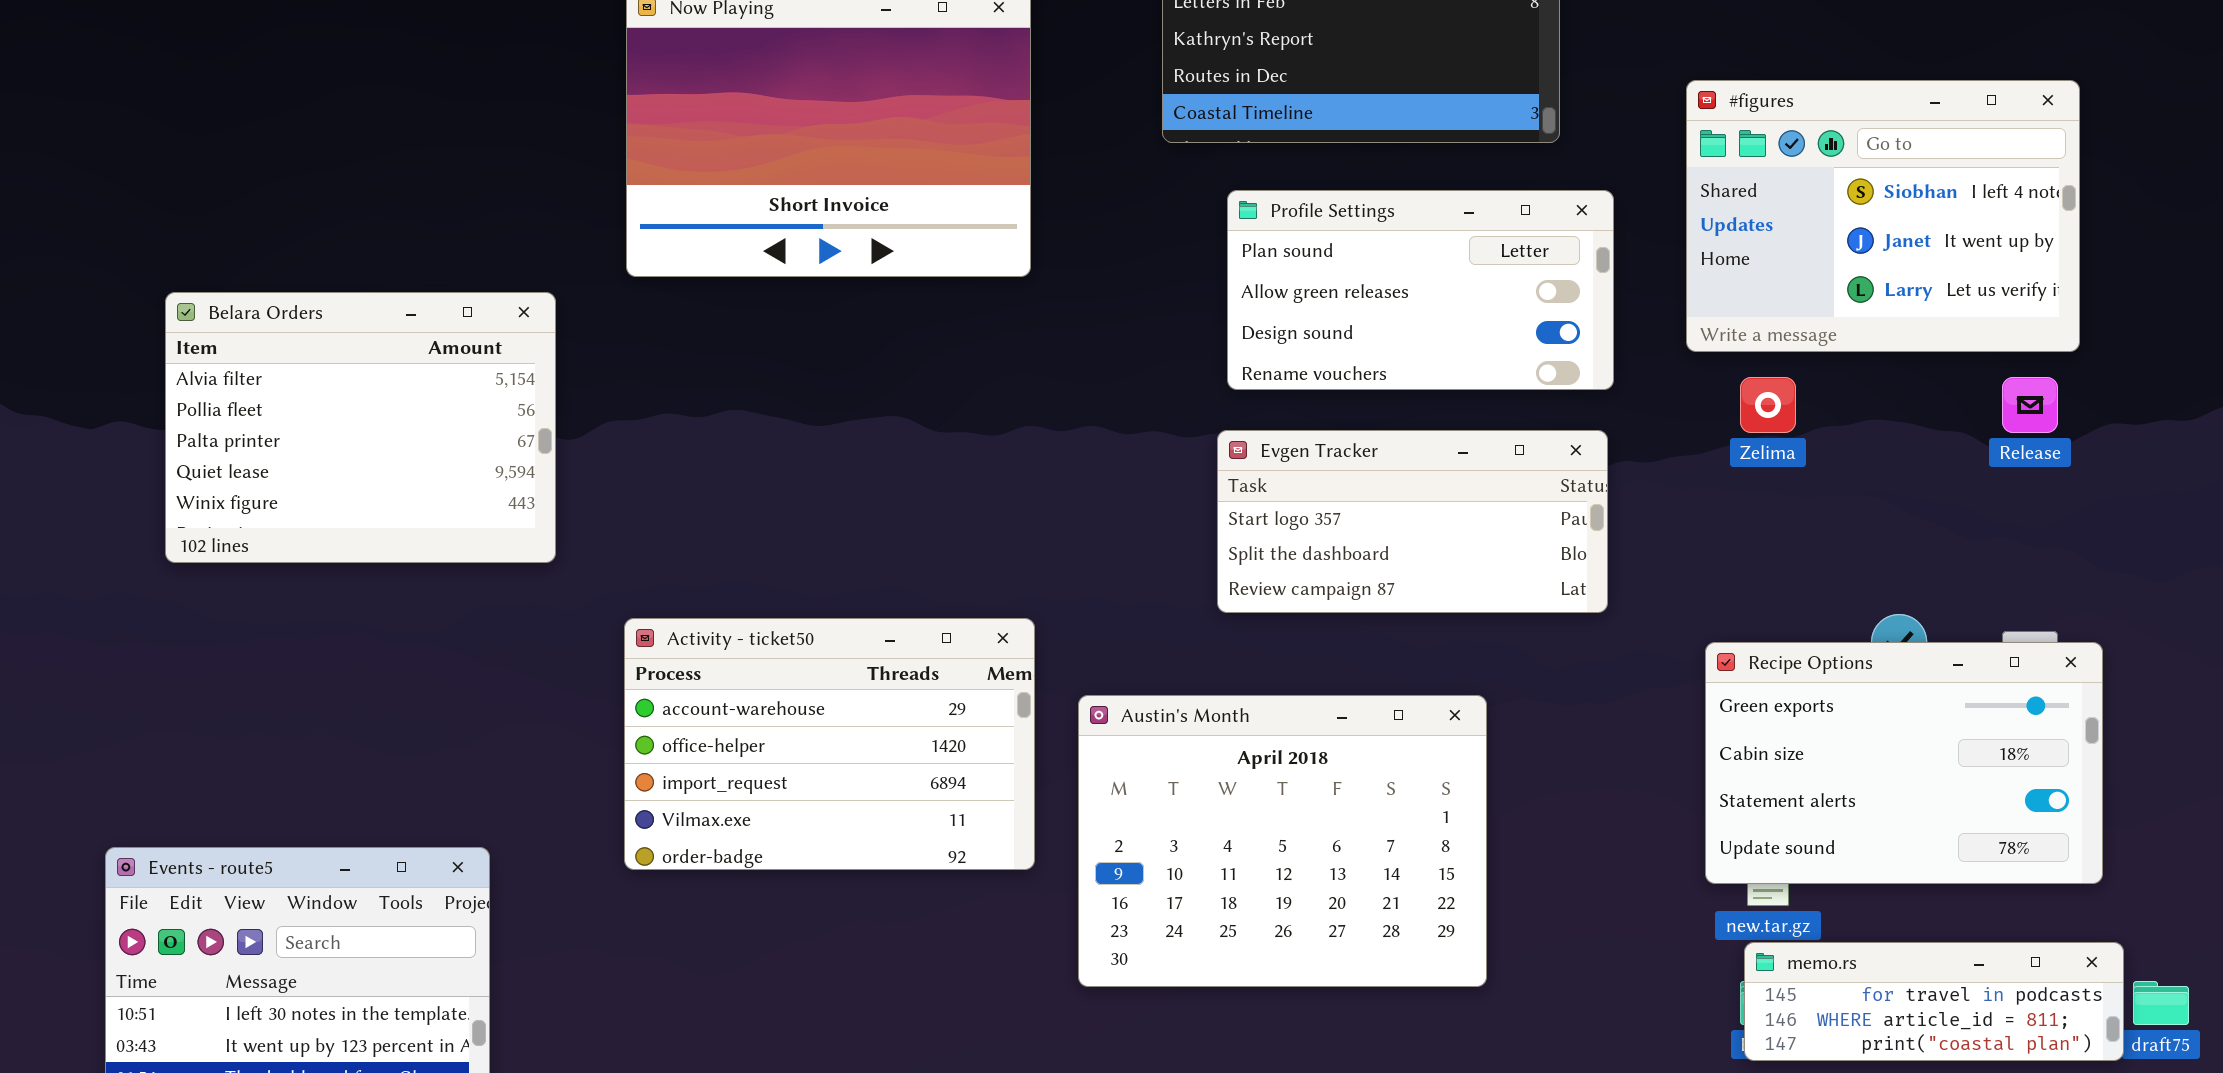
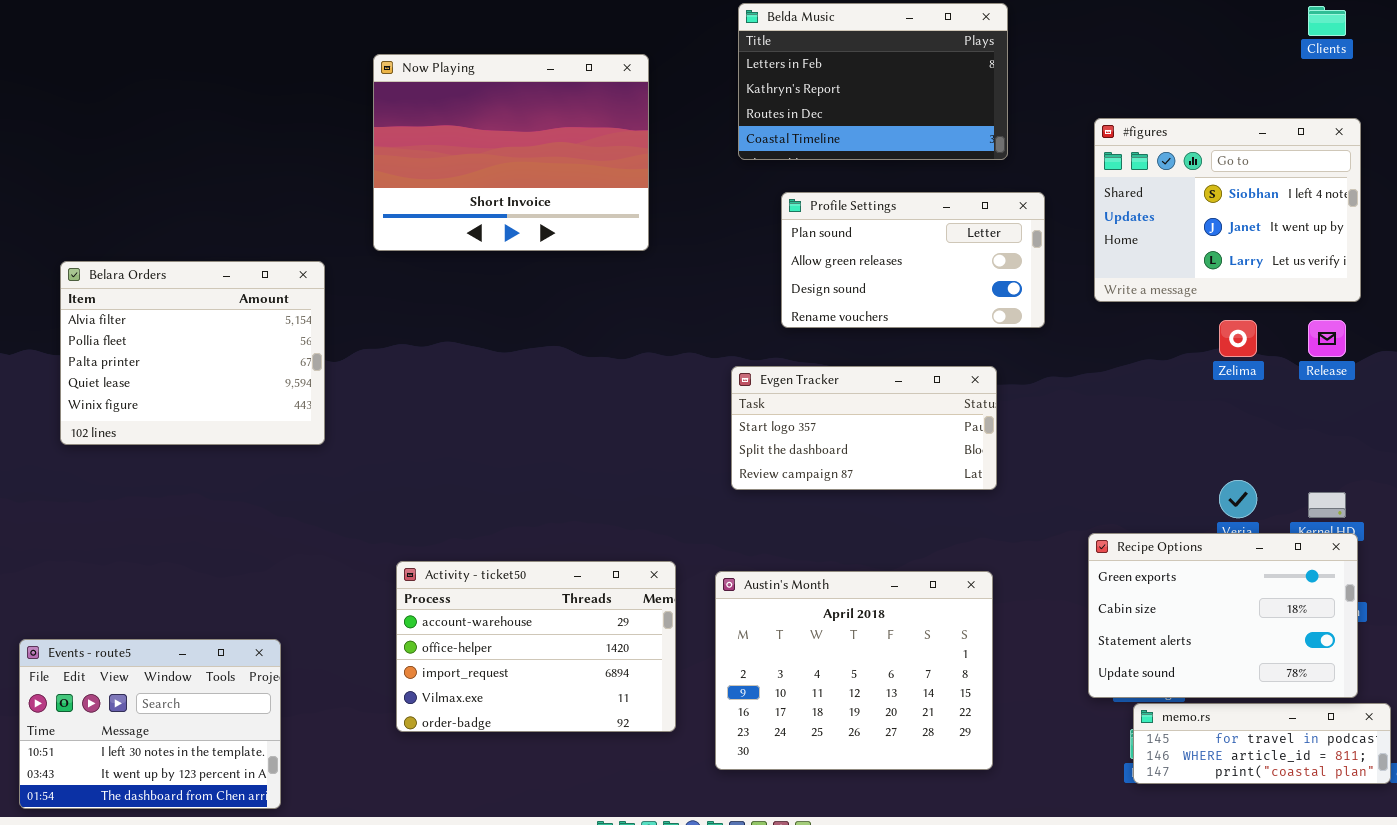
Zelima: [1740,377,1796,433] -> [1219,320,1257,357], moved
Evgen Tracker: [1217,430,1608,613] -> [731,366,997,490], moved
Activity - ticket50: [624,618,1035,870] -> [396,561,676,732], moved
Recipe Options: [1705,642,2103,884] -> [1088,533,1358,698], moved
Austin's Month: [1078,695,1487,987] -> [715,571,993,770], moved

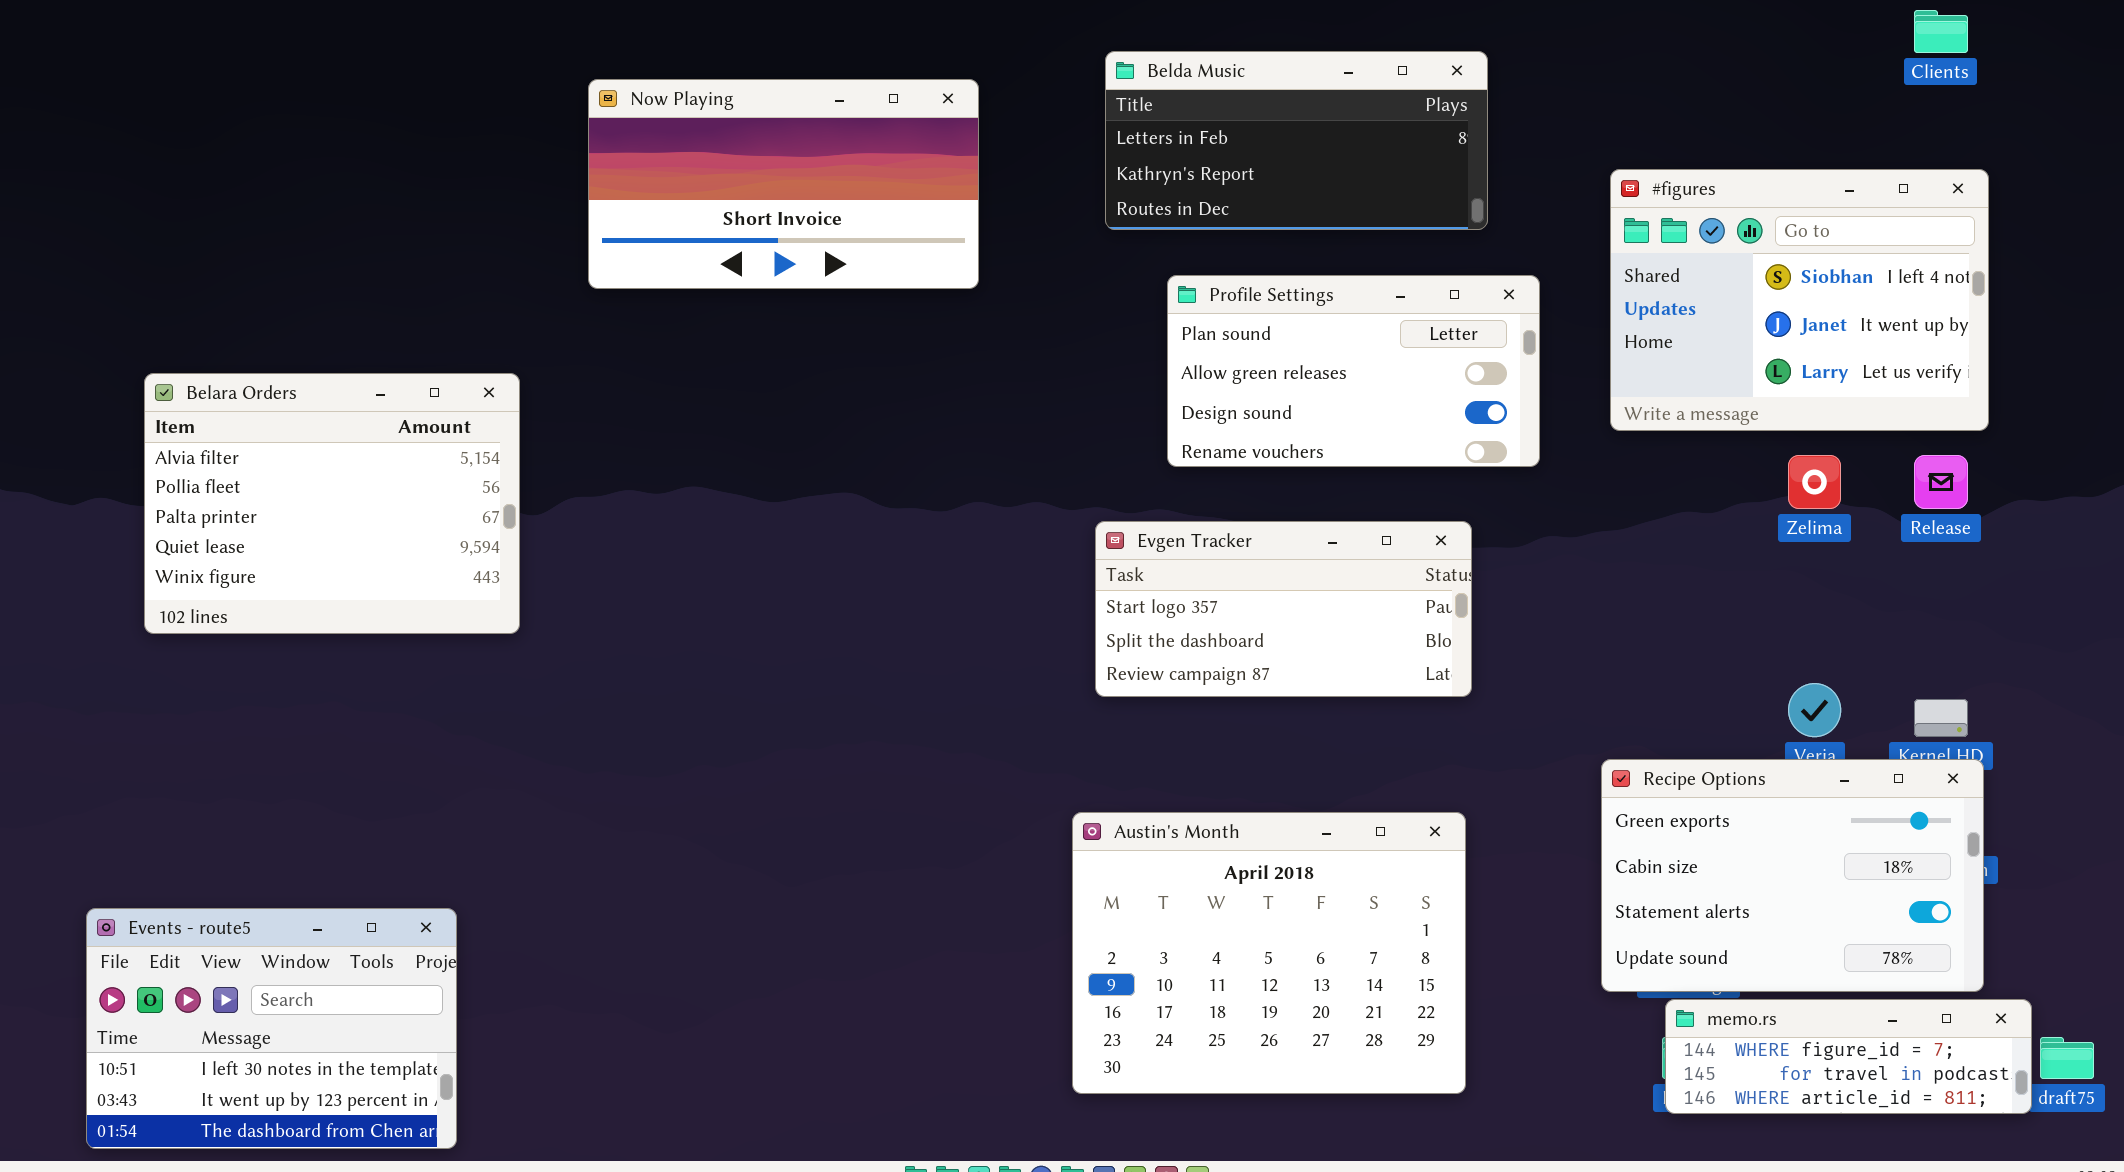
Belda Music: [738,3,1008,160] -> [1105,51,1488,230], resized
Now Playing: [373,54,649,251] -> [588,79,979,289], resized
Activity - ticket50: [396,561,676,732] -> none, closed
memo.rs: [1133,703,1391,784] -> [1665,999,2032,1114], scrolled up 1 row

